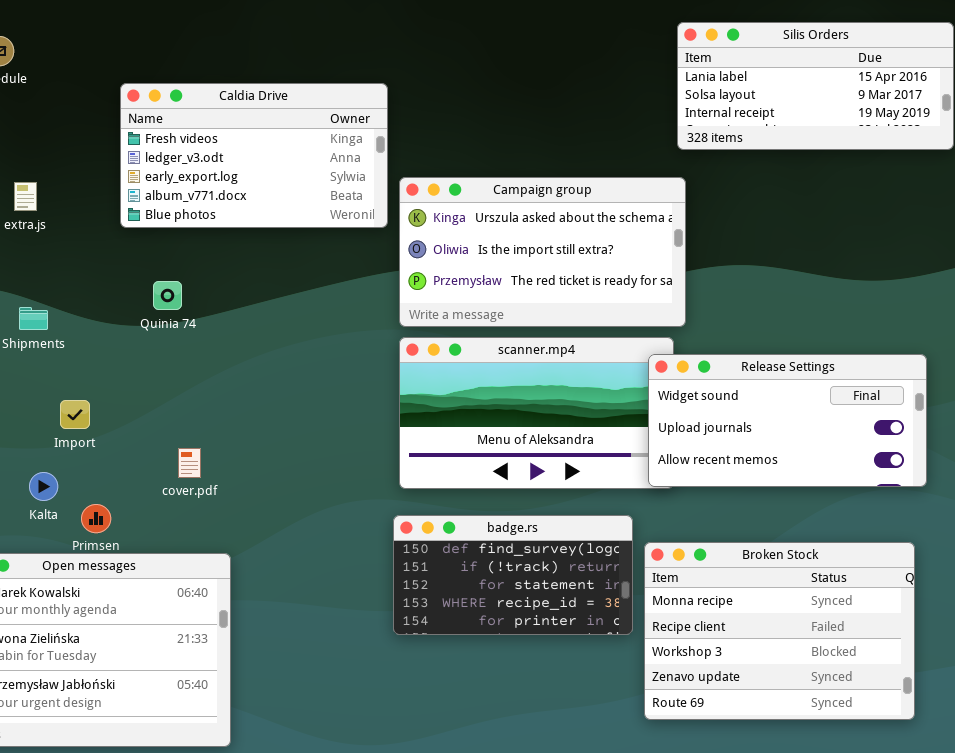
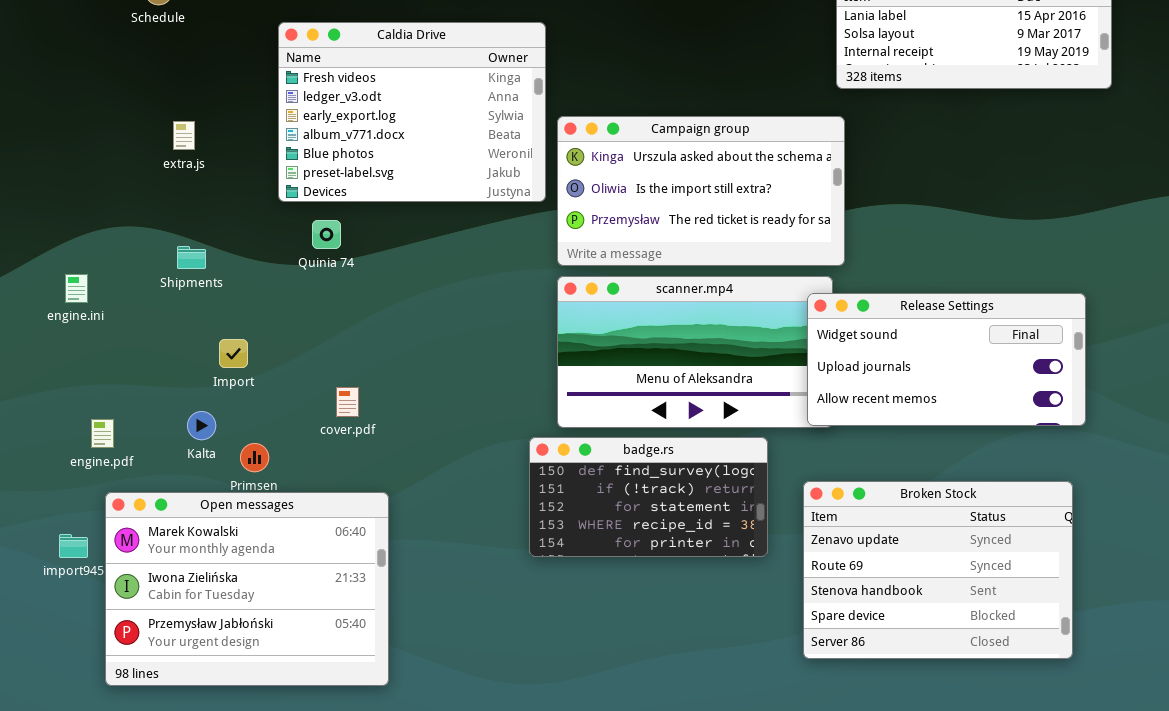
Caldia Drive: [120,83,388,228] -> [278,22,546,202], resized
badge.rs: [393,515,633,635] -> [529,437,768,557], moved
Broken Stock: [644,542,915,720] -> [803,481,1073,659], scrolled down 3 rows

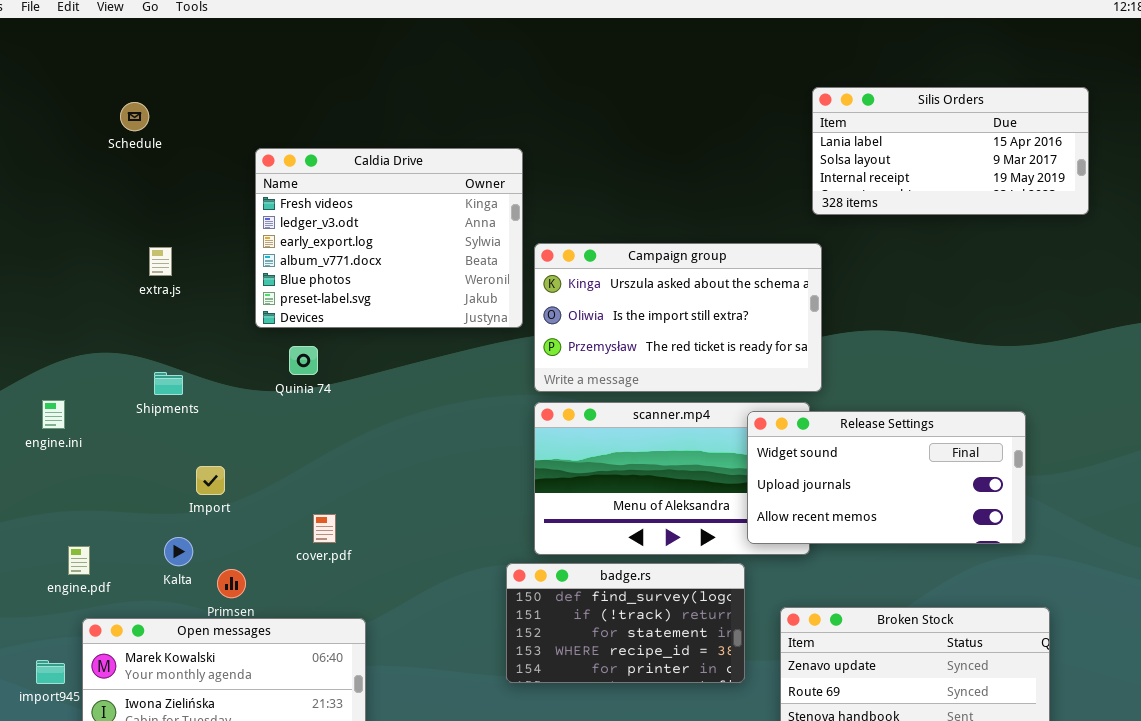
Release Settings: [807,293,1086,426] -> [747,411,1026,544], moved

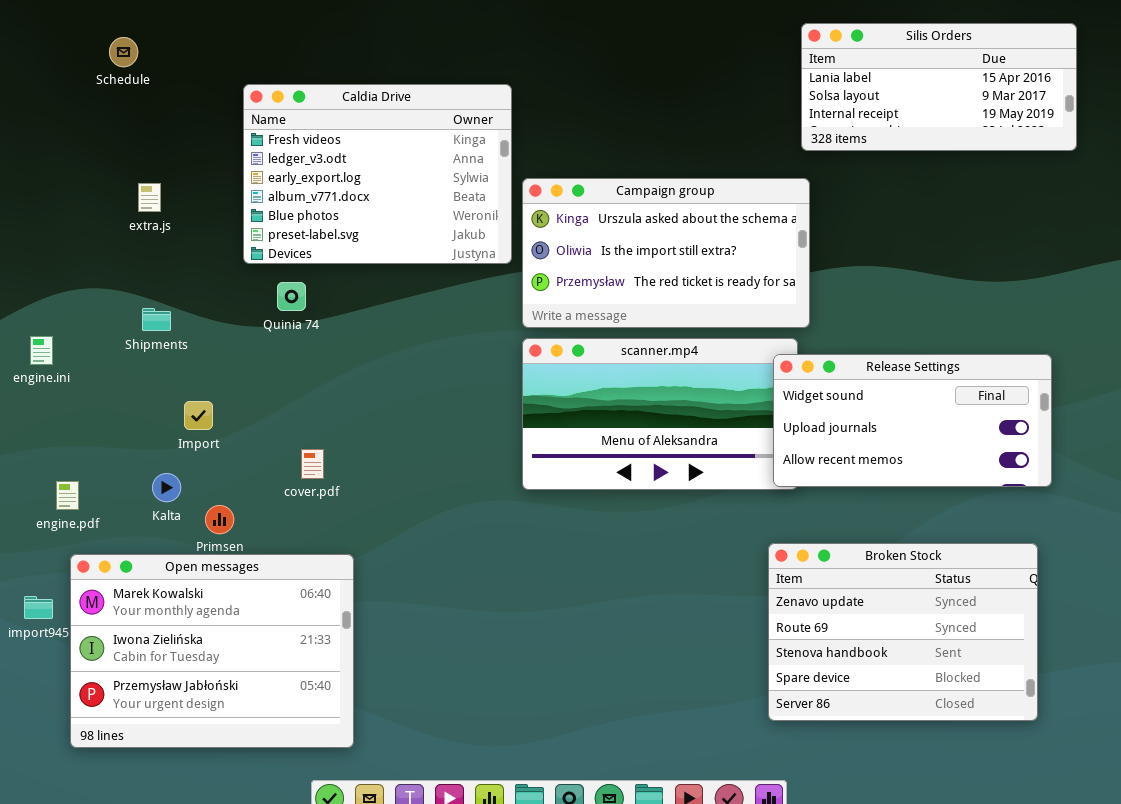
Release Settings: [747,411,1026,544] -> [773,354,1052,487], moved
badge.rs: [506,563,745,683] -> none, closed

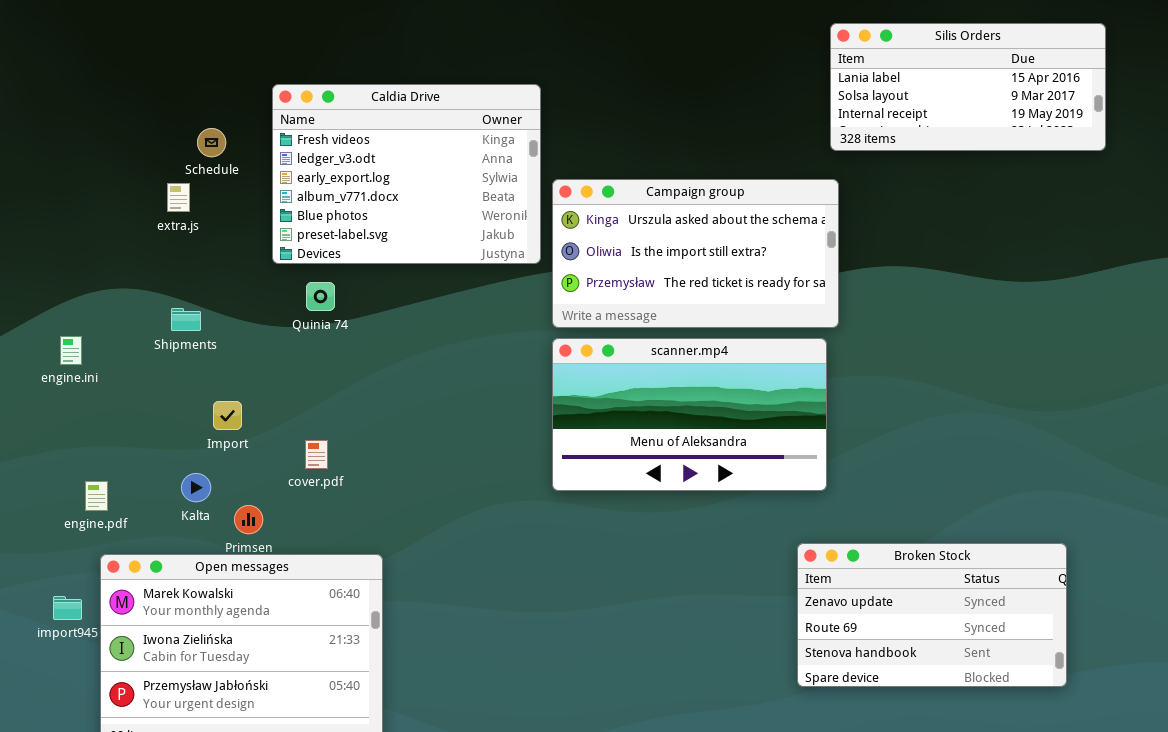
Schedule: [109,37,138,67] -> [197,128,226,157], moved
Release Settings: [773,354,1052,487] -> none, closed
cover.pdf: [301,449,324,479] -> [305,440,328,469], moved
Broken Stock: [768,543,1038,721] -> [797,543,1067,687], resized

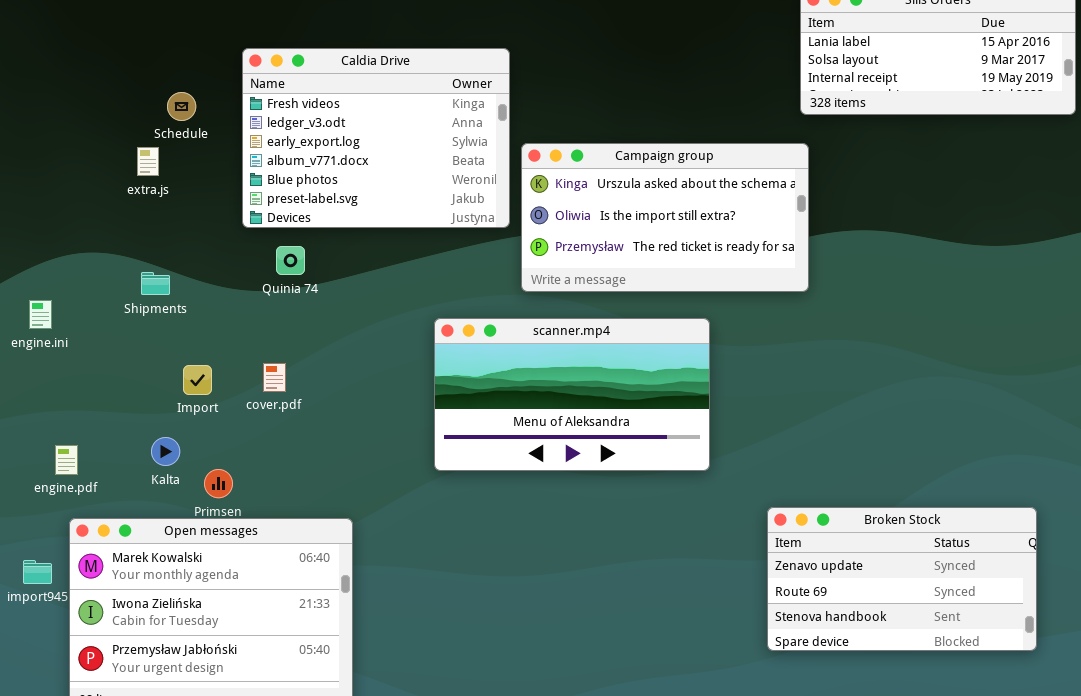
scanner.mp4: [552,338,827,491] -> [434,318,710,471], moved
cover.pdf: [305,440,328,469] -> [263,363,286,392], moved

